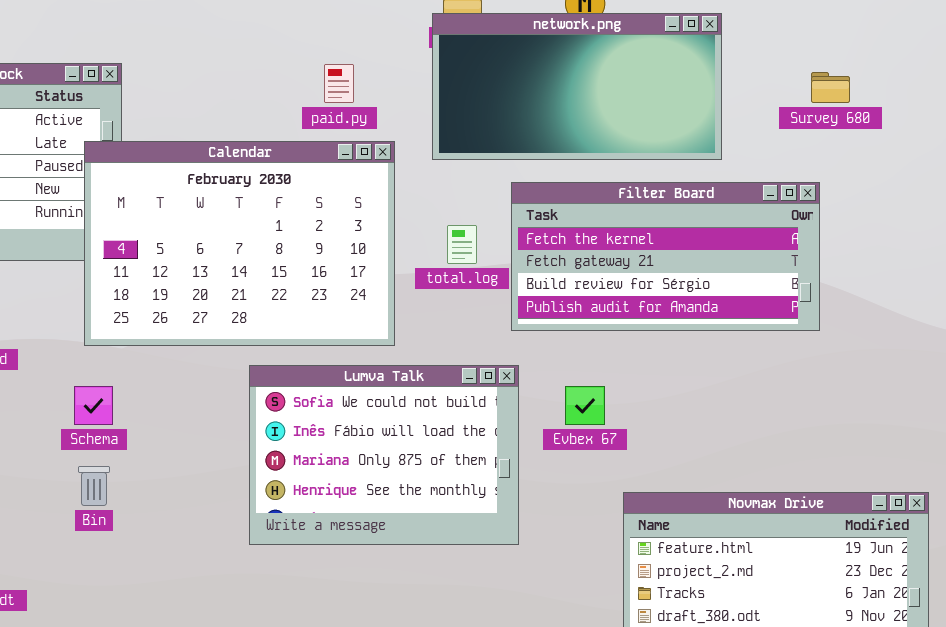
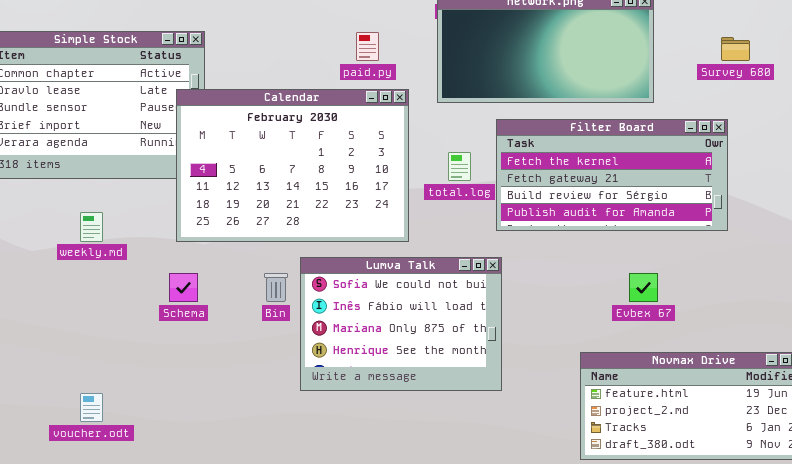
Evbex 67: [565,386,605,425] -> [629,273,658,302], moved
Bin: [78,466,110,506] -> [264,273,288,302], moved

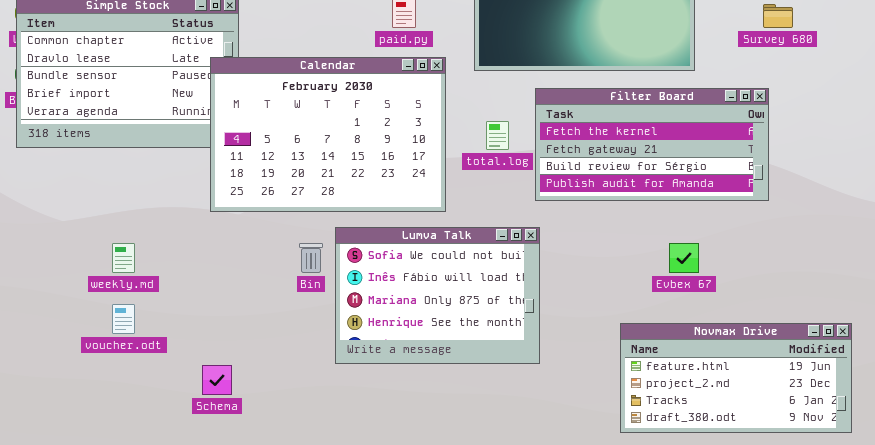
weekly.md: [80,212,103,242] -> [112,243,135,273], moved
Schema: [169,273,198,302] -> [202,365,232,395], moved
voucher.odt: [80,393,103,422] -> [112,304,135,334], moved

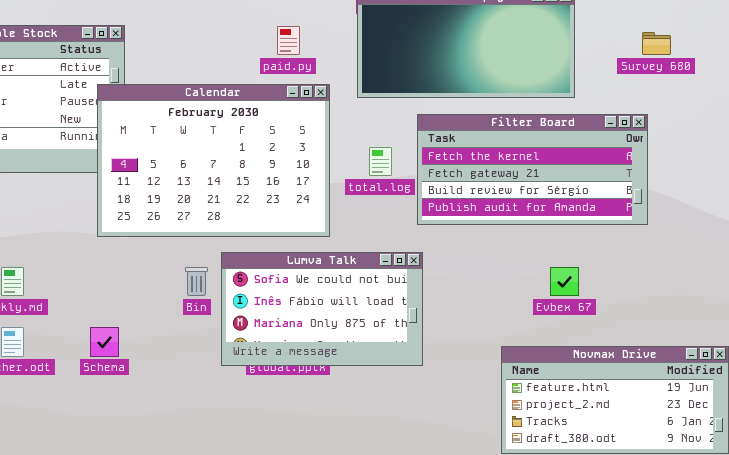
Lumva Talk: [335,227,540,364] -> [221,252,423,366], resized
Schema: [202,365,232,395] -> [90,327,119,357], moved

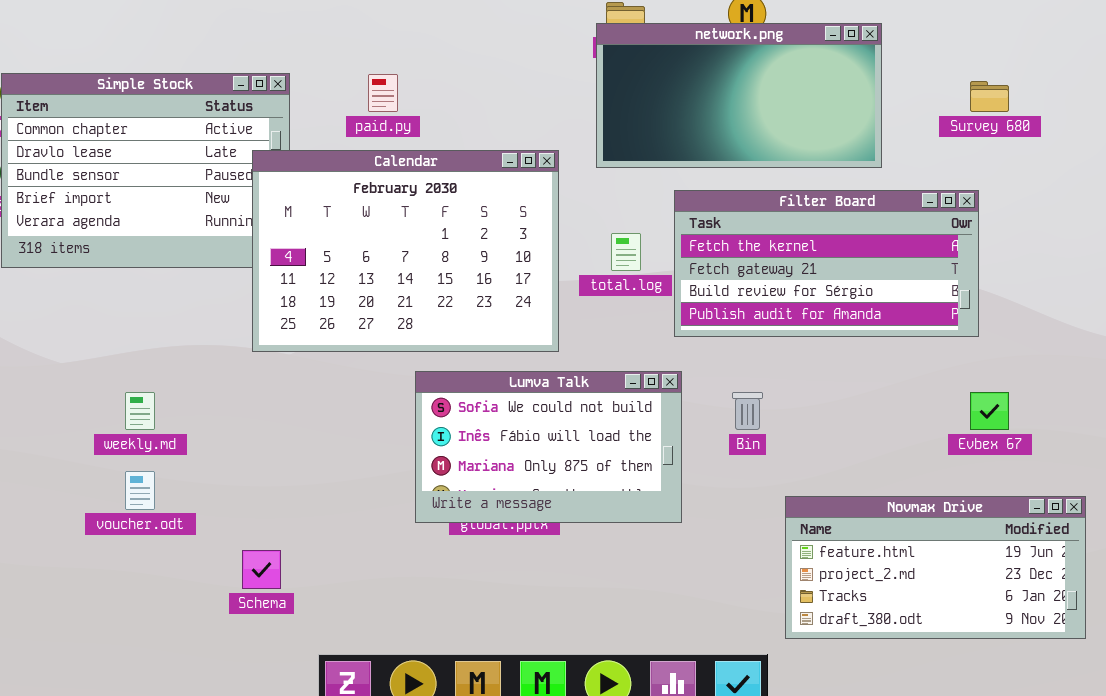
paid.py: [277,26,300,55] -> [368,74,398,112], moved
Bin: [185,267,208,296] -> [732,392,763,430], moved
Evbex 67: [550,267,579,296] -> [970,392,1009,430], moved
Schema: [90,327,119,357] -> [242,550,281,589], moved

